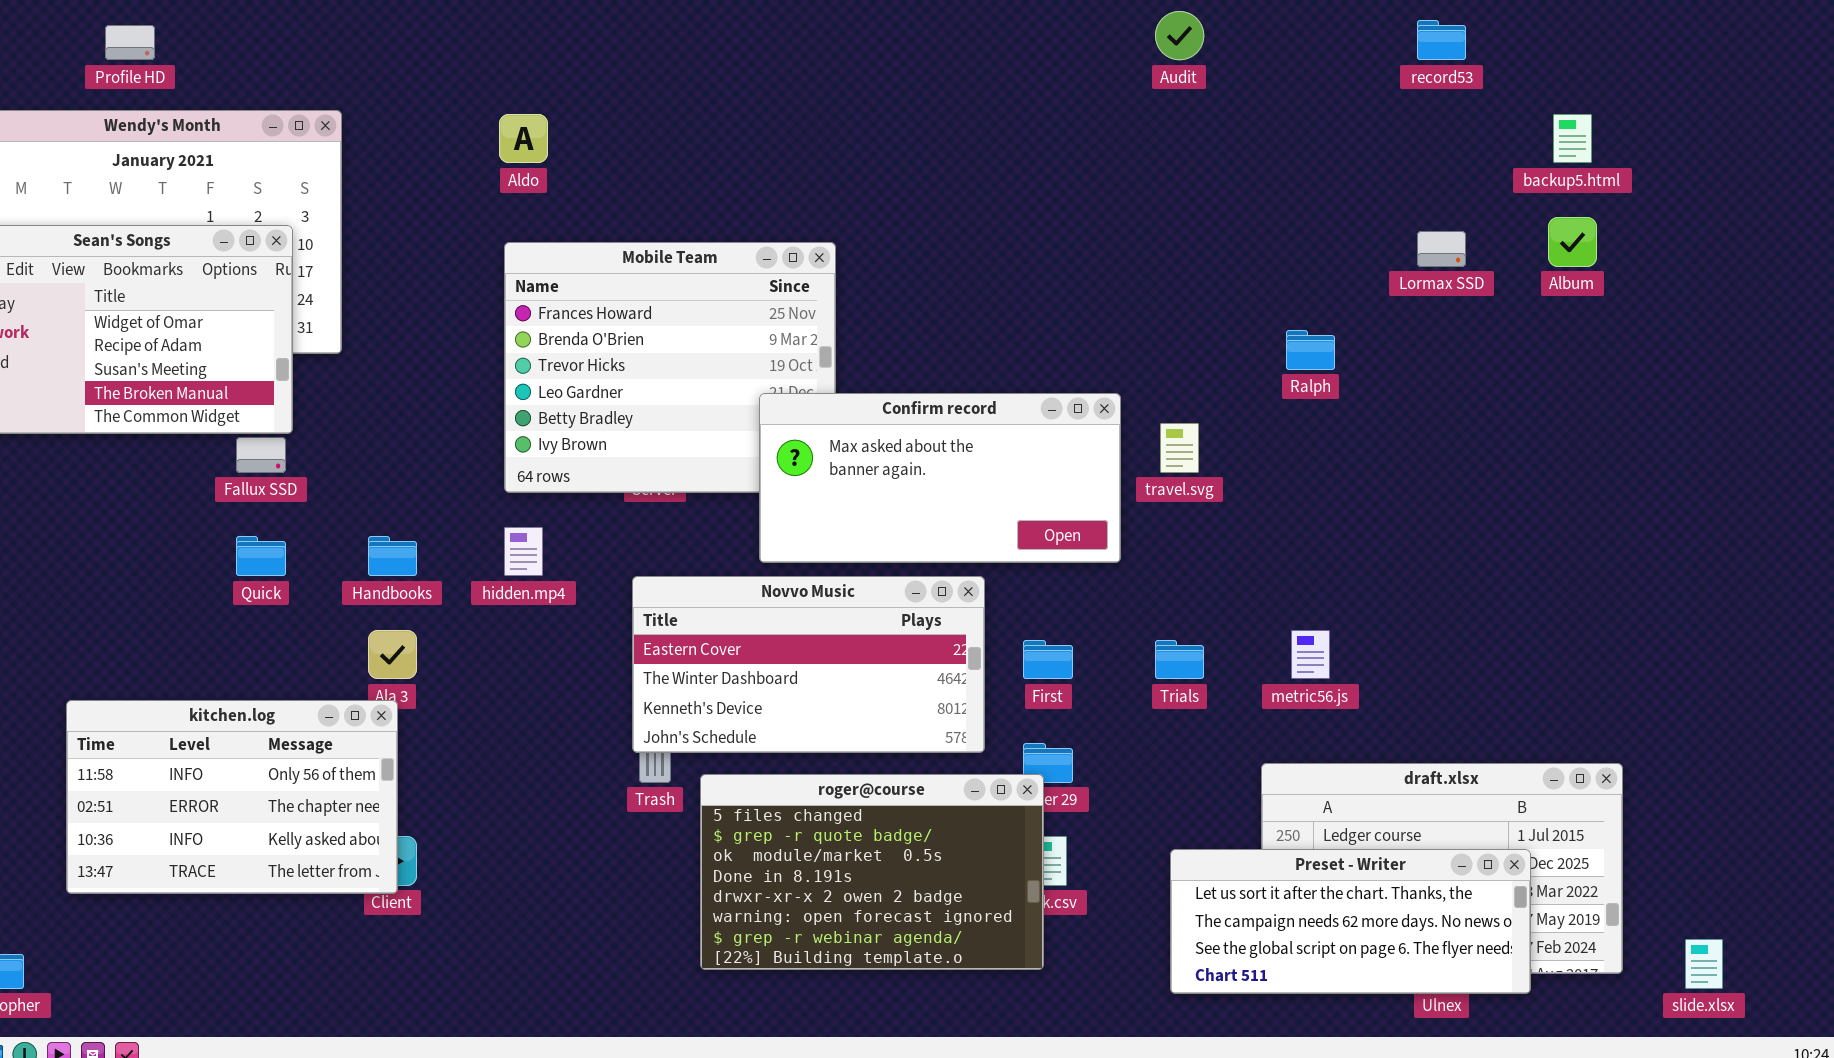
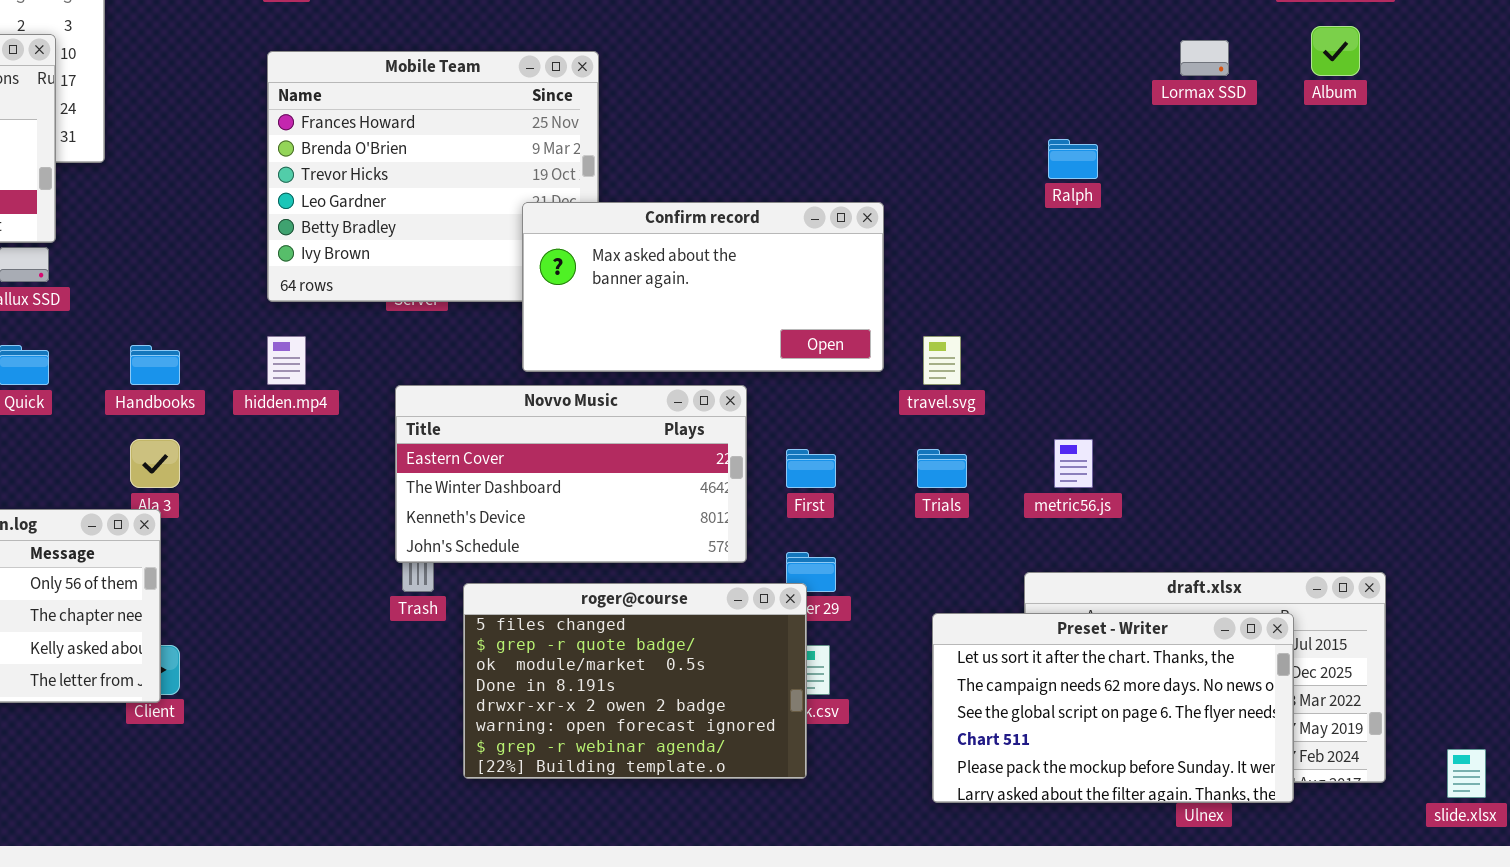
travel.svg: [1160,423,1199,473] -> [923,336,961,385], moved
Preset - Writer: [1170,849,1531,994] -> [932,613,1294,803], resized

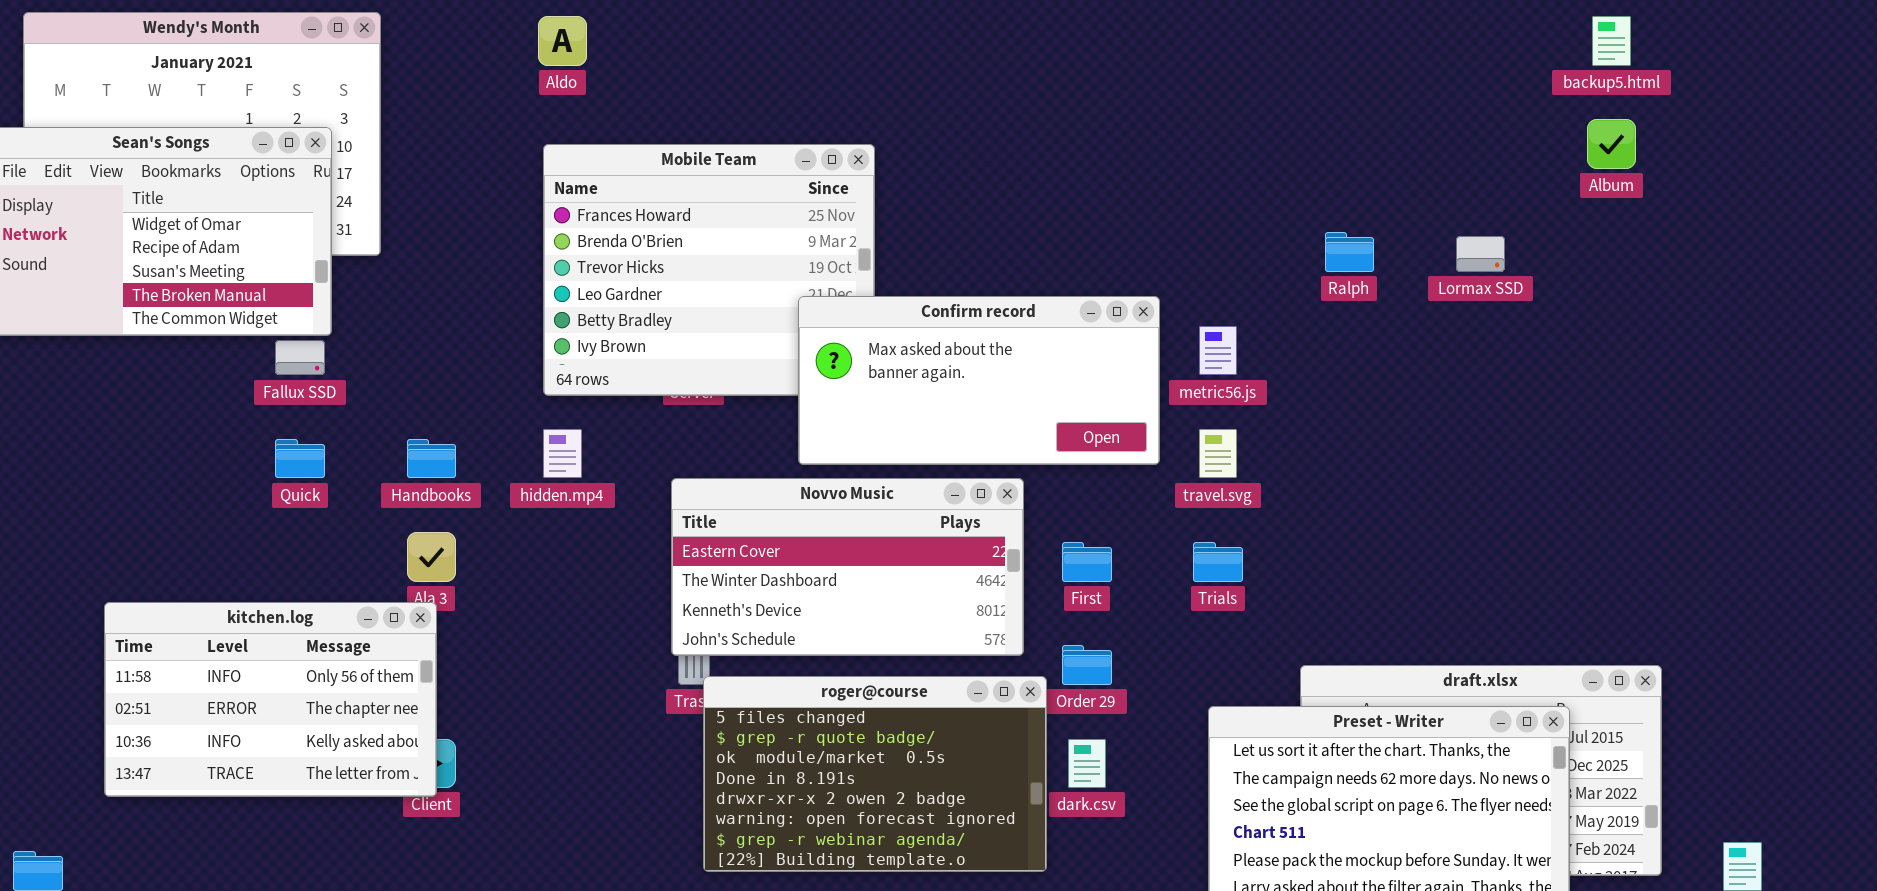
Lormax SSD: [1180,40,1229,76] -> [1456,236,1505,272], moved
metric56.js: [1054,439,1093,488] -> [1199,326,1237,375], moved
roger@course: [463,583,807,779] -> [703,676,1047,872], moved

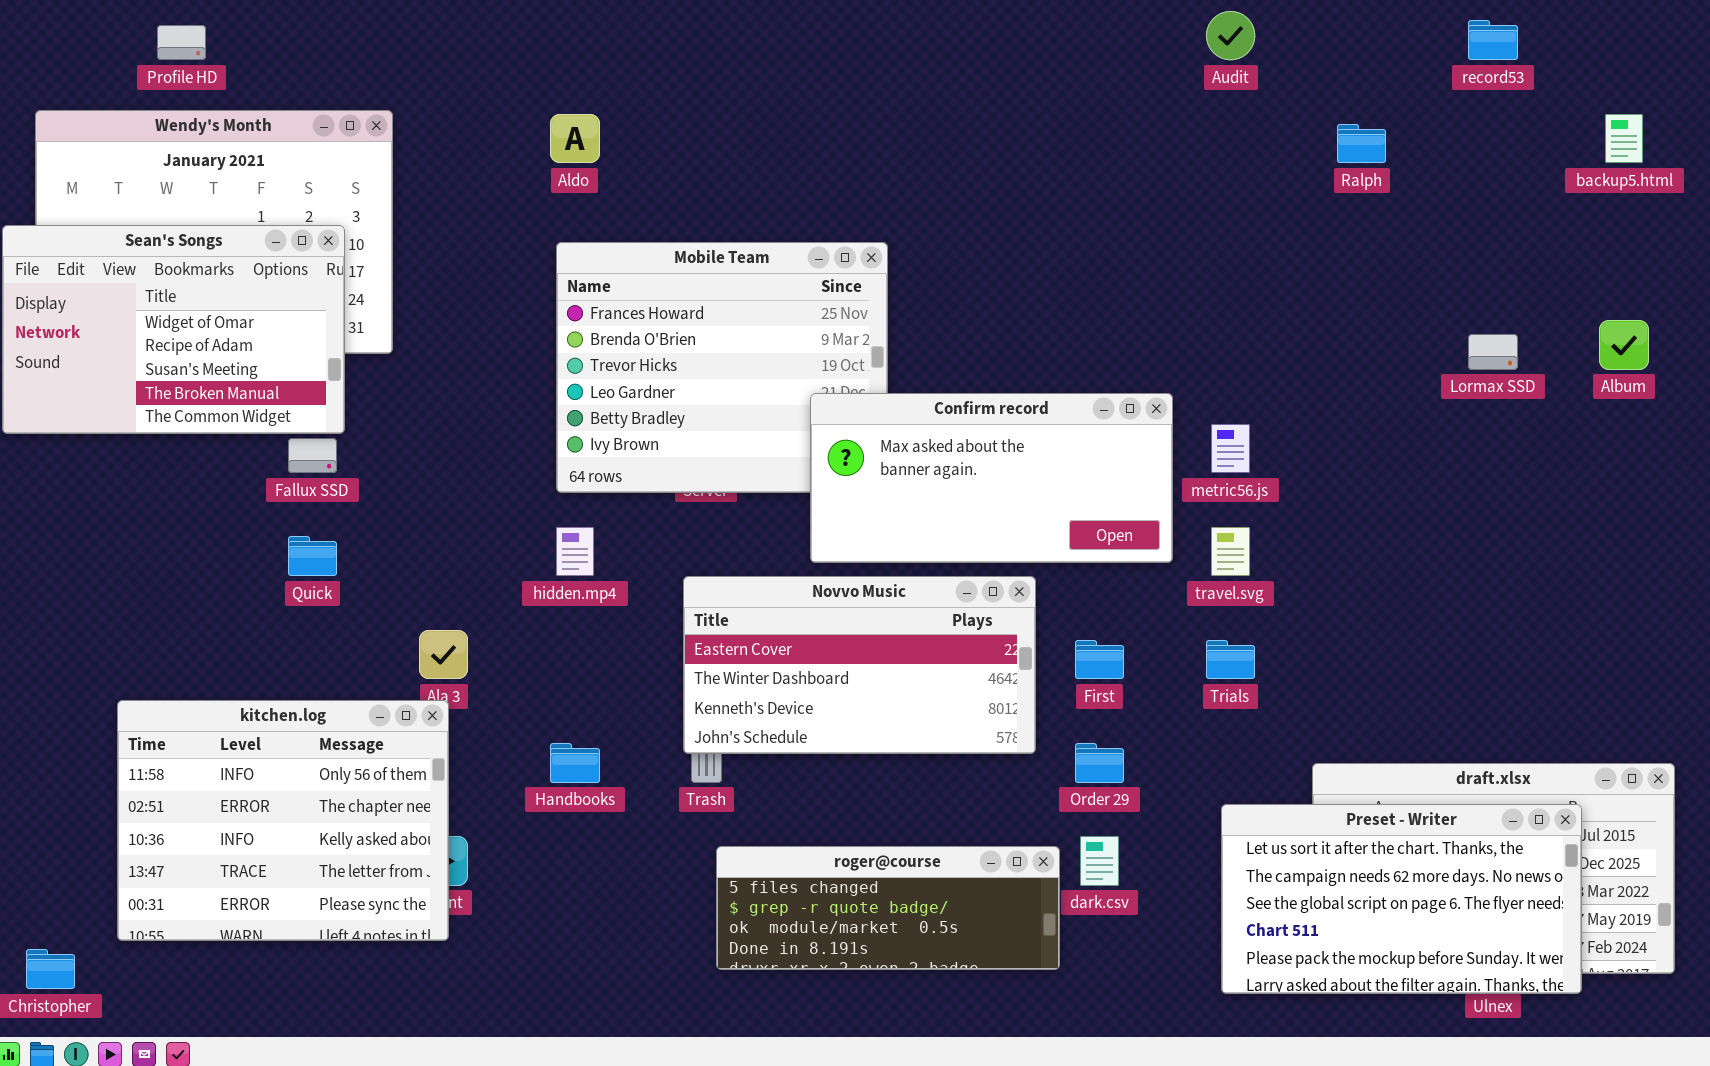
Album: [1587,119,1636,169] -> [1599,320,1649,370], moved
Ralph: [1325,232,1374,272] -> [1337,124,1386,163], moved
Handbooks: [407,439,456,478] -> [550,743,600,783], moved
kitchen.log: [104,602,437,797] -> [117,700,449,941], resized
roger@course: [703,676,1047,872] -> [716,846,1060,970], resized

